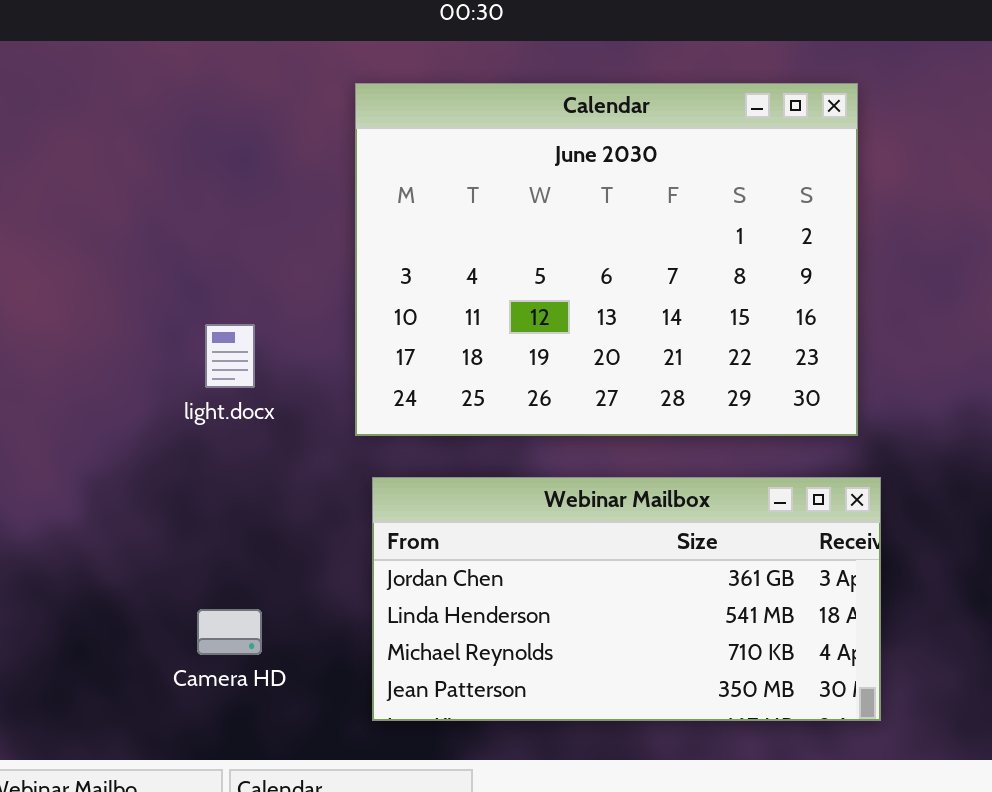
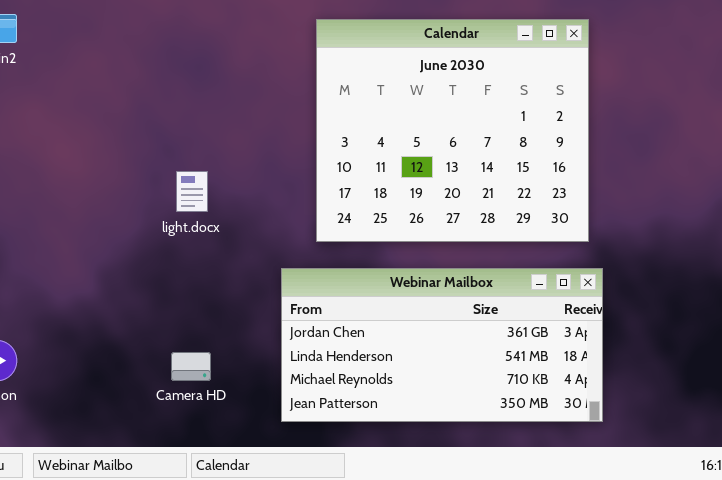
Calendar: [355,83,858,436] -> [316,19,589,242], resized

